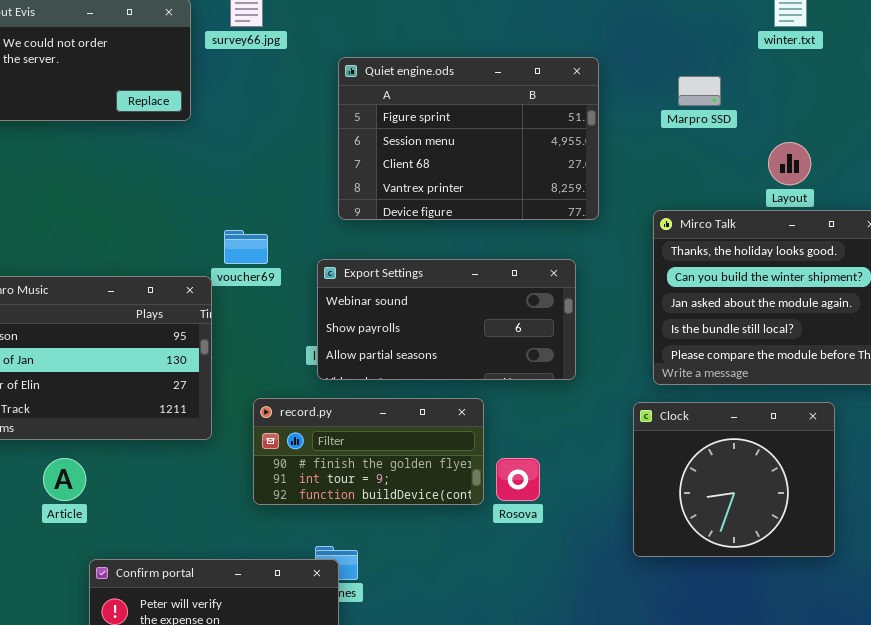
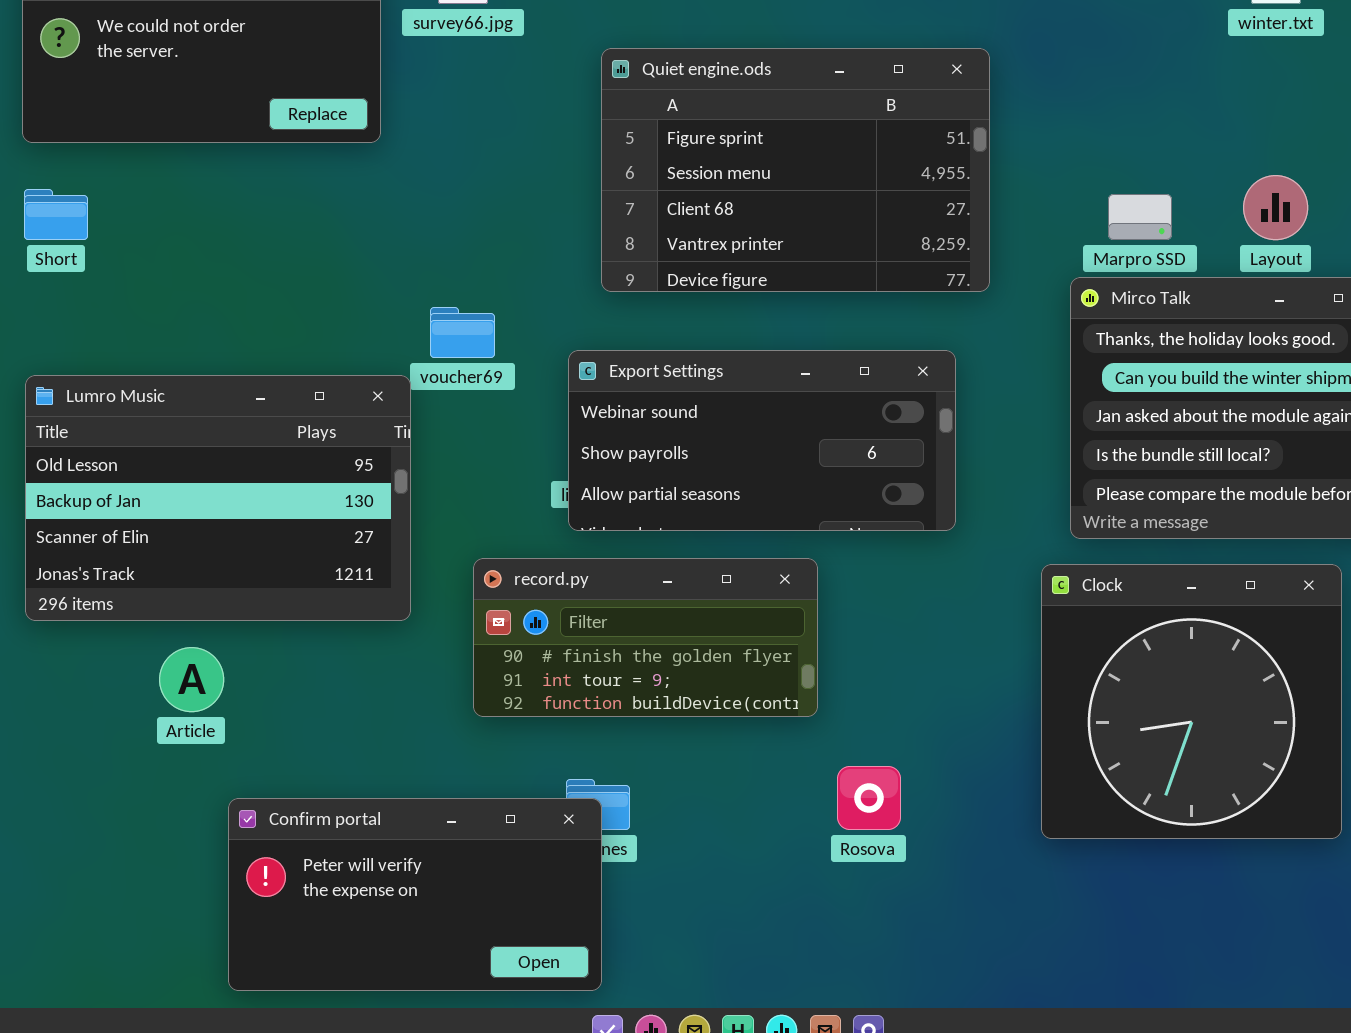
Marpro SSD: [678,76,721,106] -> [1108,194,1172,240], moved
Clock: [633,402,835,557] -> [1041,564,1342,839], resized
Rosova: [496,458,540,501] -> [837,766,901,830], moved

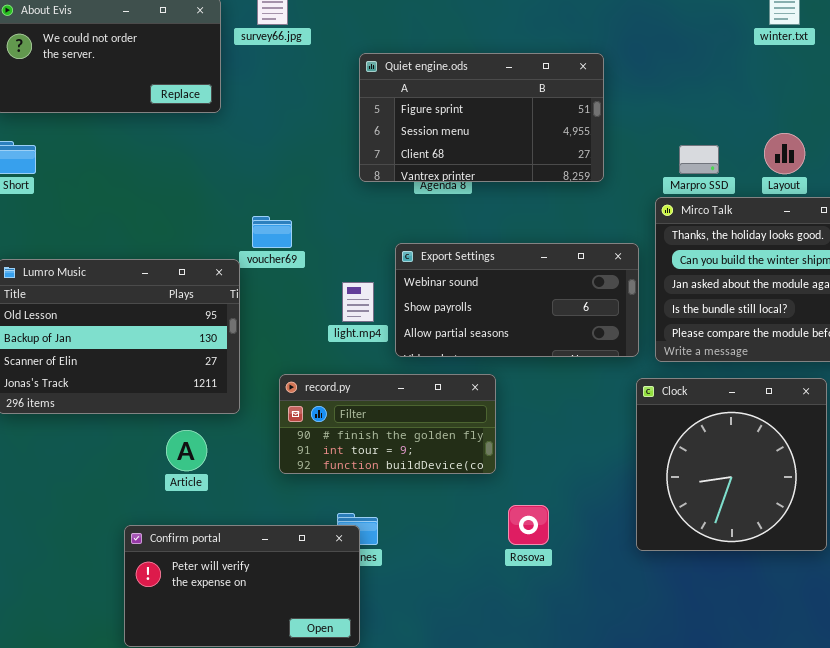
Quiet engine.ods: [601,48,990,292] -> [359,53,604,182], resized
Export Settings: [568,350,956,531] -> [395,243,639,357], moved
Article: [159,647,224,712] -> [166,430,207,471], moved

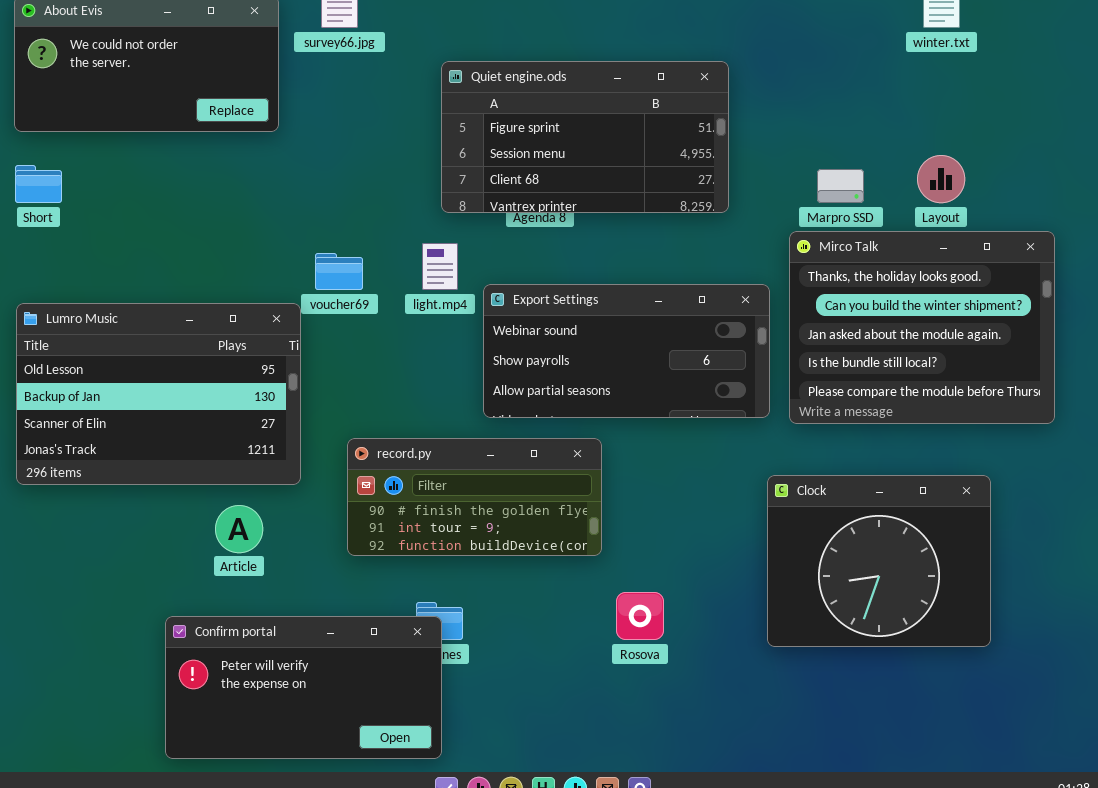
light.mp4: [342,282,374,322] -> [422,243,458,290], moved
Clock: [636,378,827,551] -> [767,475,991,647], resized

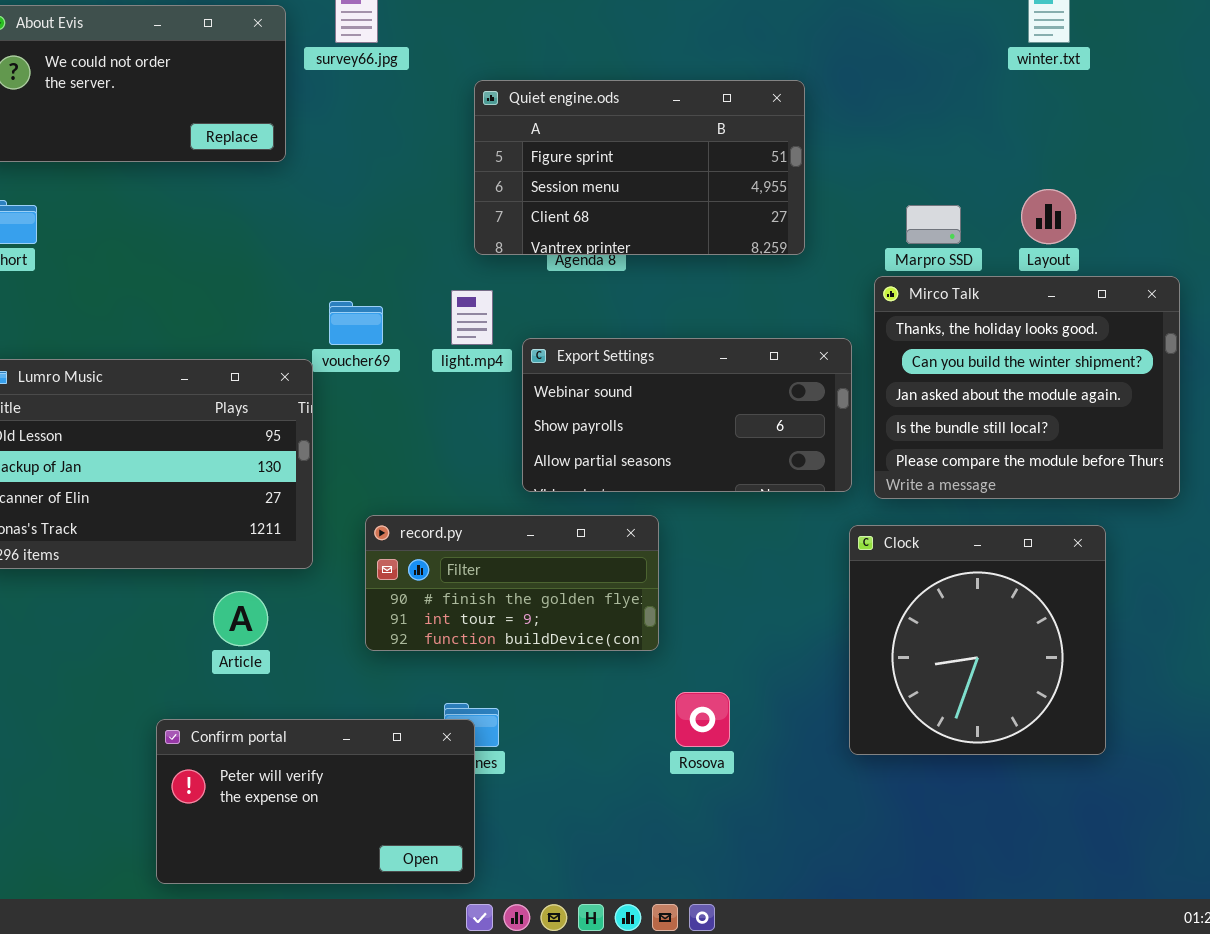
Clock: [767,475,991,647] -> [849,525,1106,755], resized

